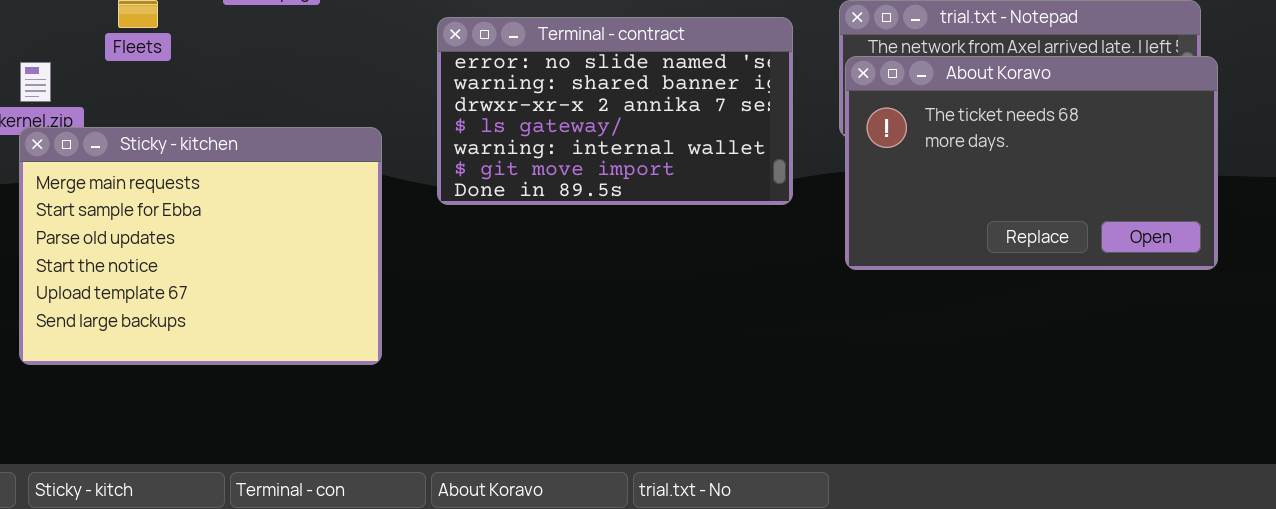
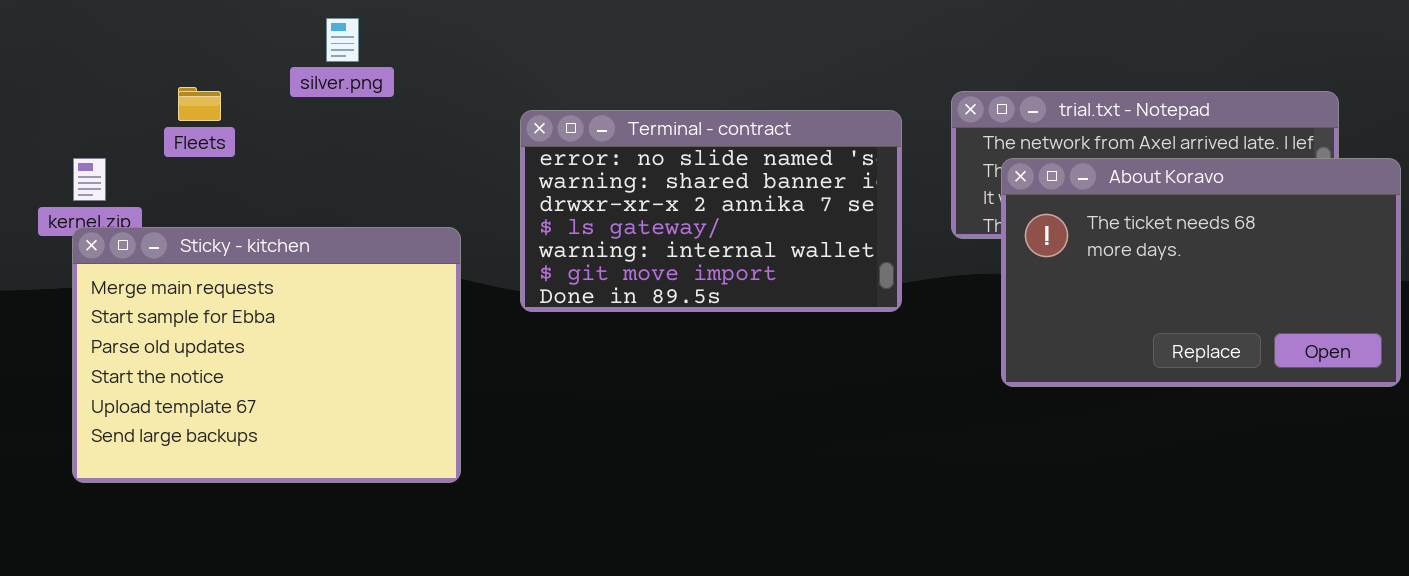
About Koravo: [845,56,1218,270] -> [1001,158,1401,387], moved

